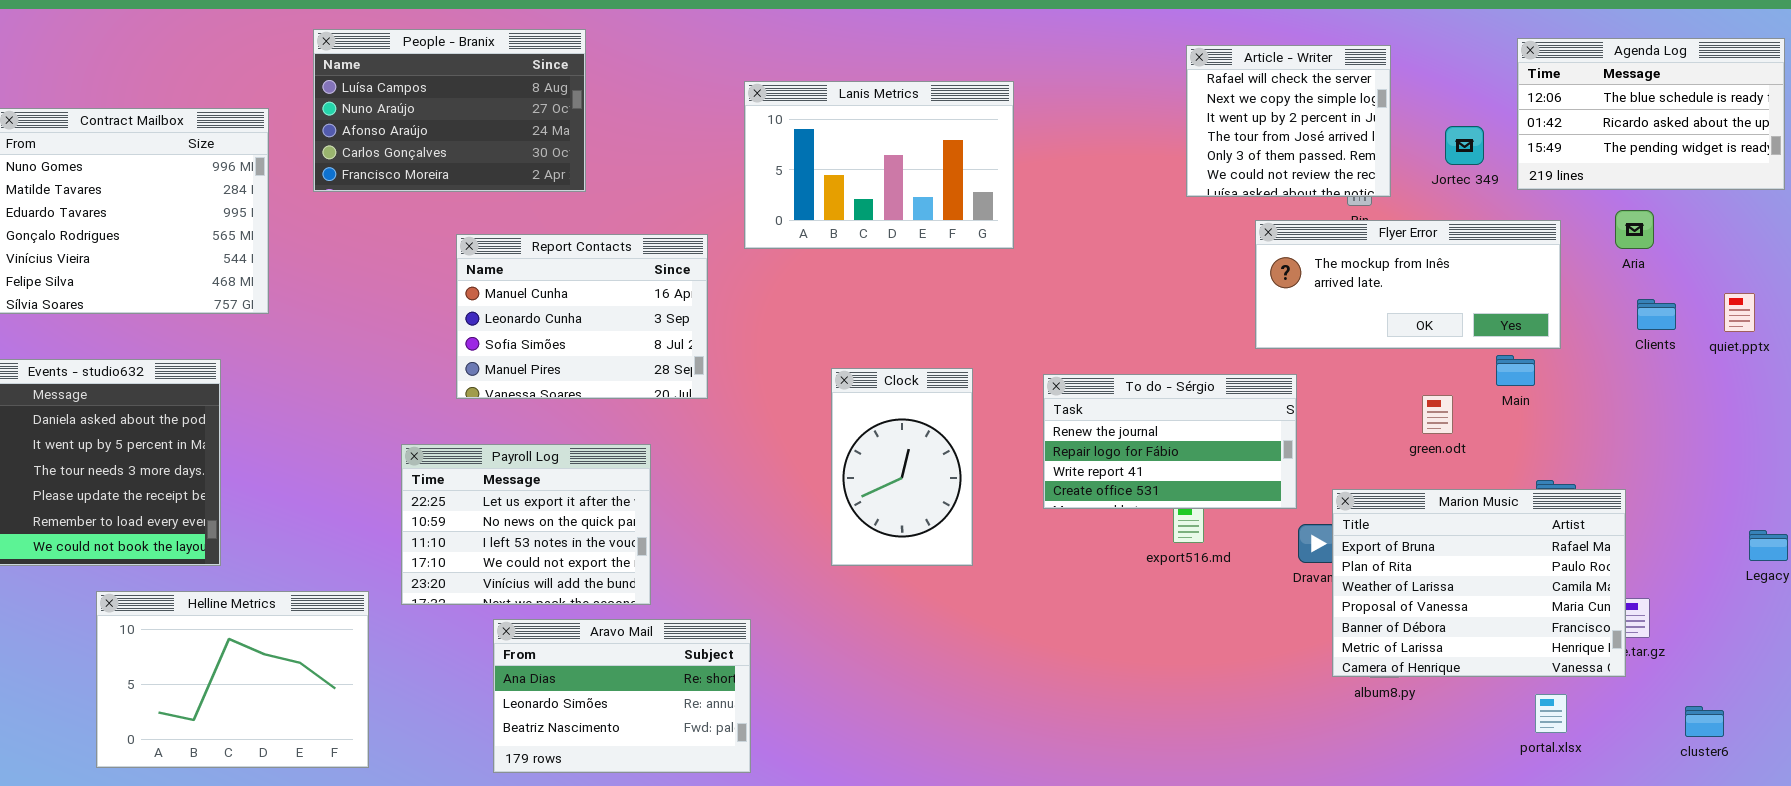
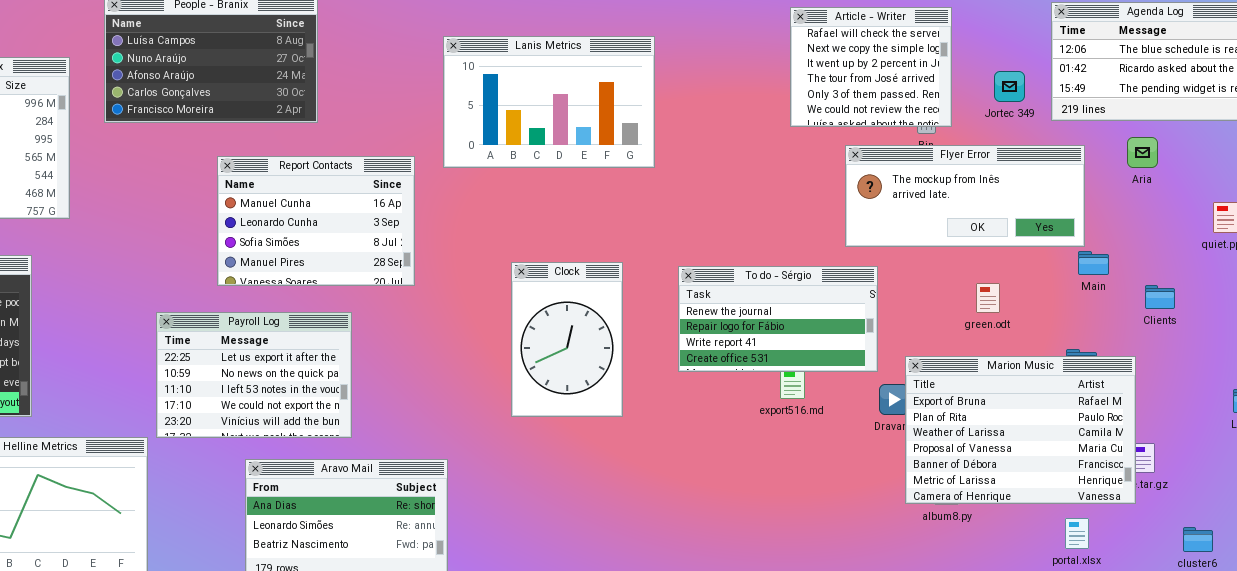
Clients: [1637,299,1676,330] -> [1145,285,1175,309], moved
Main: [1496,355,1535,386] -> [1078,251,1109,275], moved
Payroll Log: [401,444,651,605] -> [156,312,352,438], moved

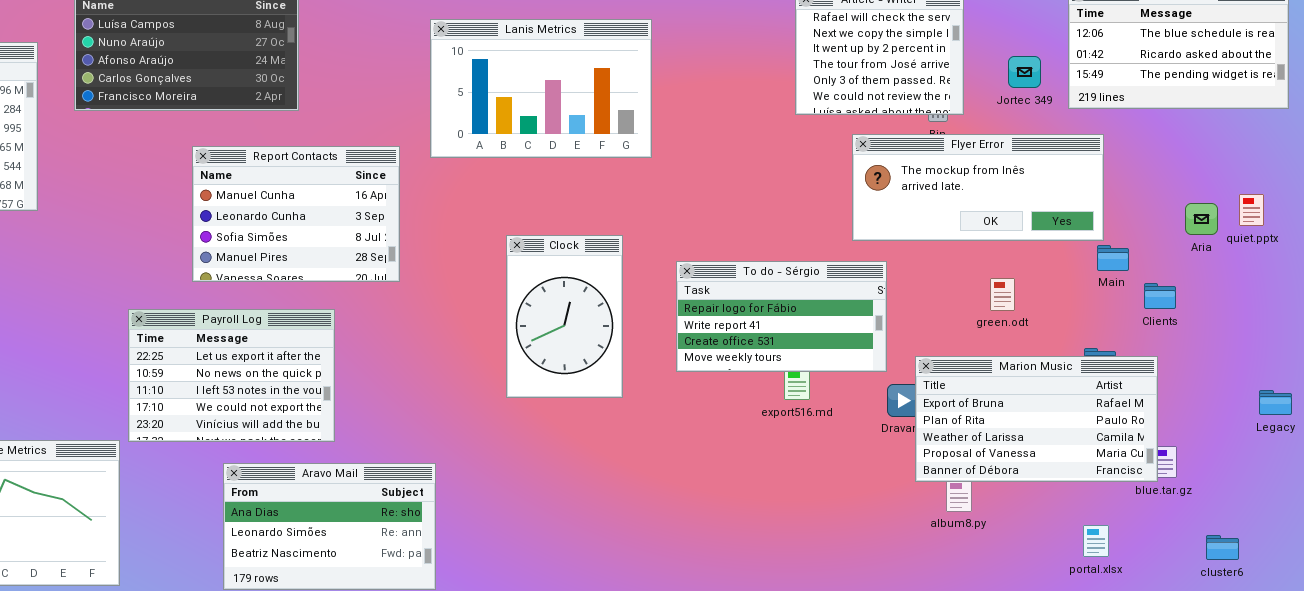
Aria: [1127,137,1158,168] -> [1185,203,1218,235], moved
Clock: [511,262,623,417] -> [506,235,623,398], moved
To do - Sérgio: [678,266,878,372] -> [676,261,887,372], scrolled down 1 row
Clients: [1145,285,1175,309] -> [1144,283,1176,309], moved
Marion Music: [905,356,1136,504] -> [915,356,1158,482], resized

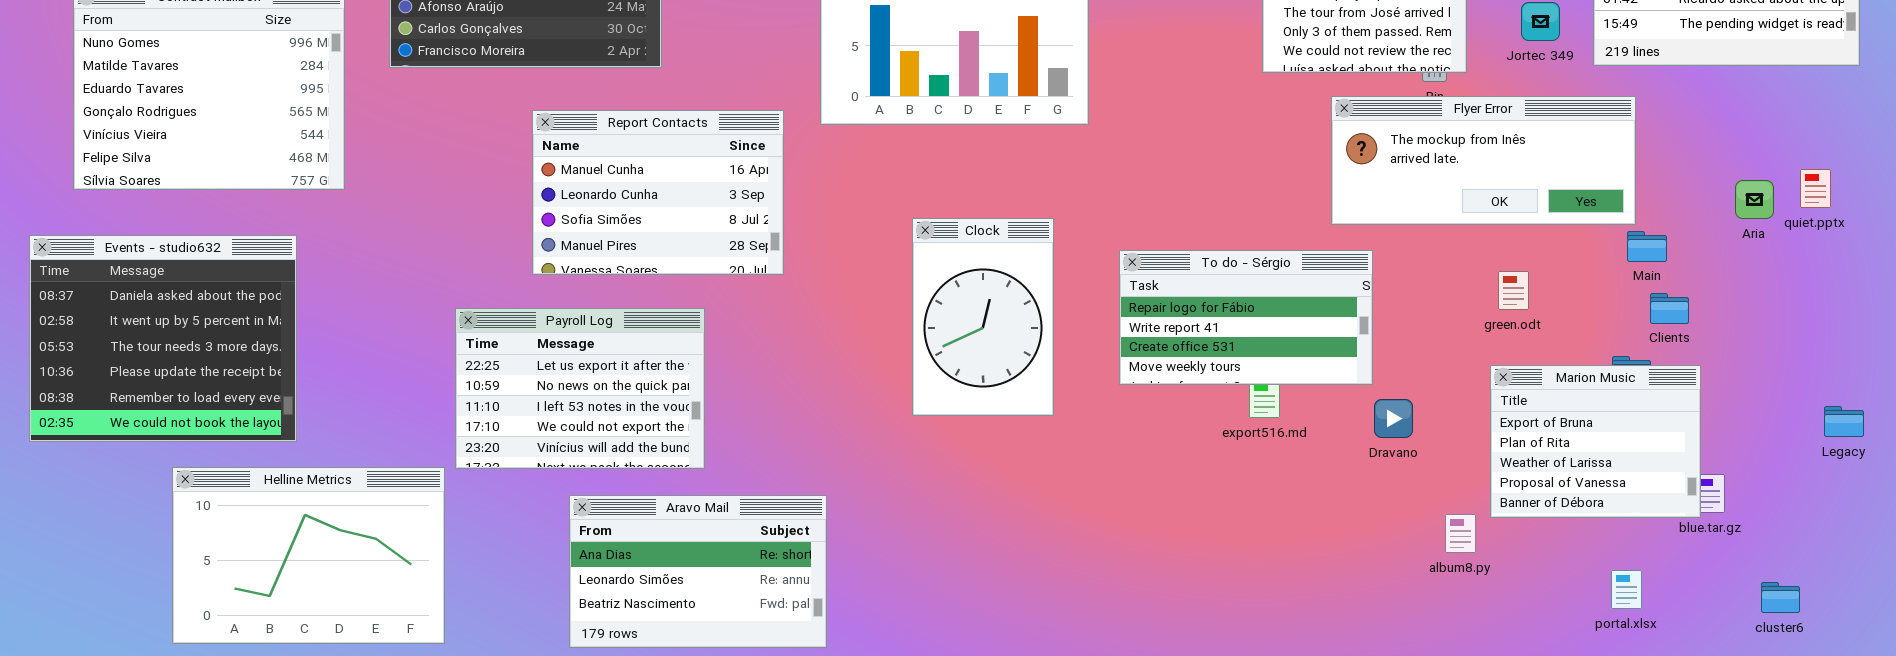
Clients: [1144,283,1176,309] -> [1650,293,1689,324], moved
Marion Music: [915,356,1158,482] -> [1490,365,1701,518], resized

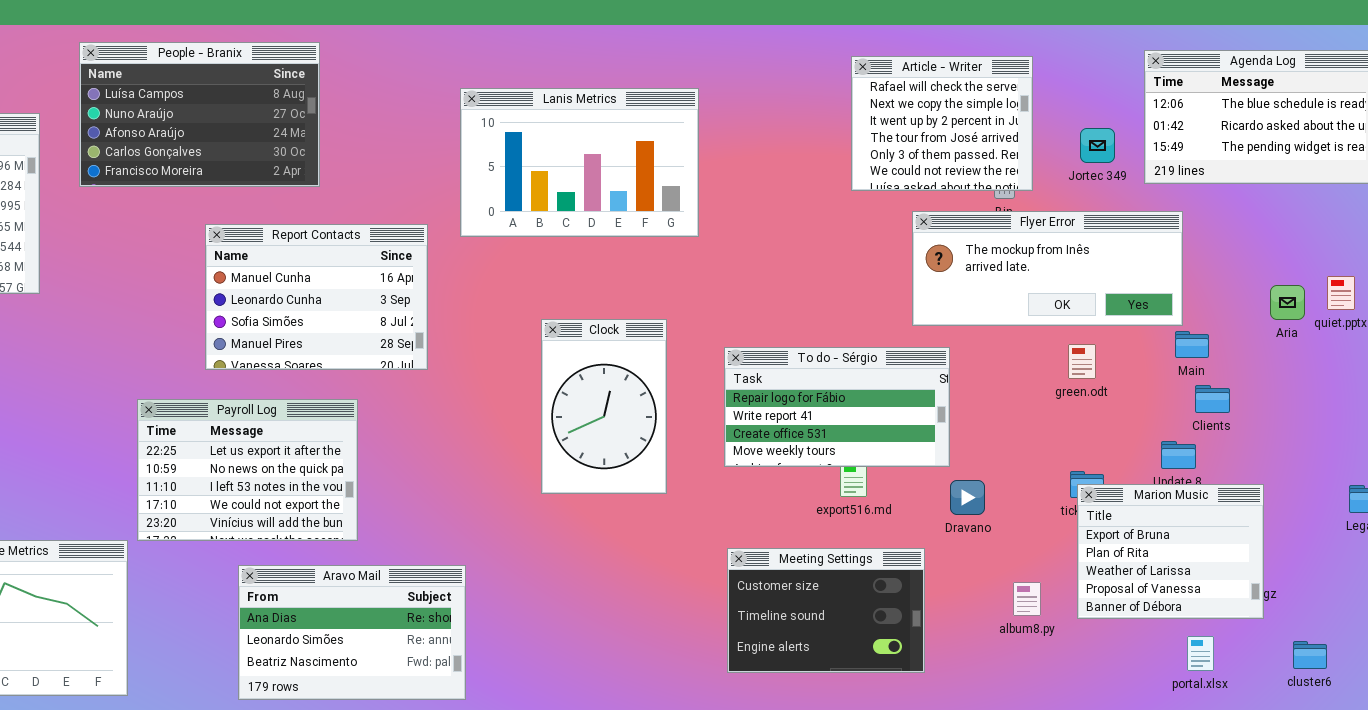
green.odt: [1498,271,1529,310] -> [1068,344,1096,379], moved
Marion Music: [1490,365,1701,518] -> [1077,484,1264,619], moved
Meeting Settings: none -> [727,548,925,673], opened
portal.xlsx: [1611,570,1642,609] -> [1187,636,1214,671], moved

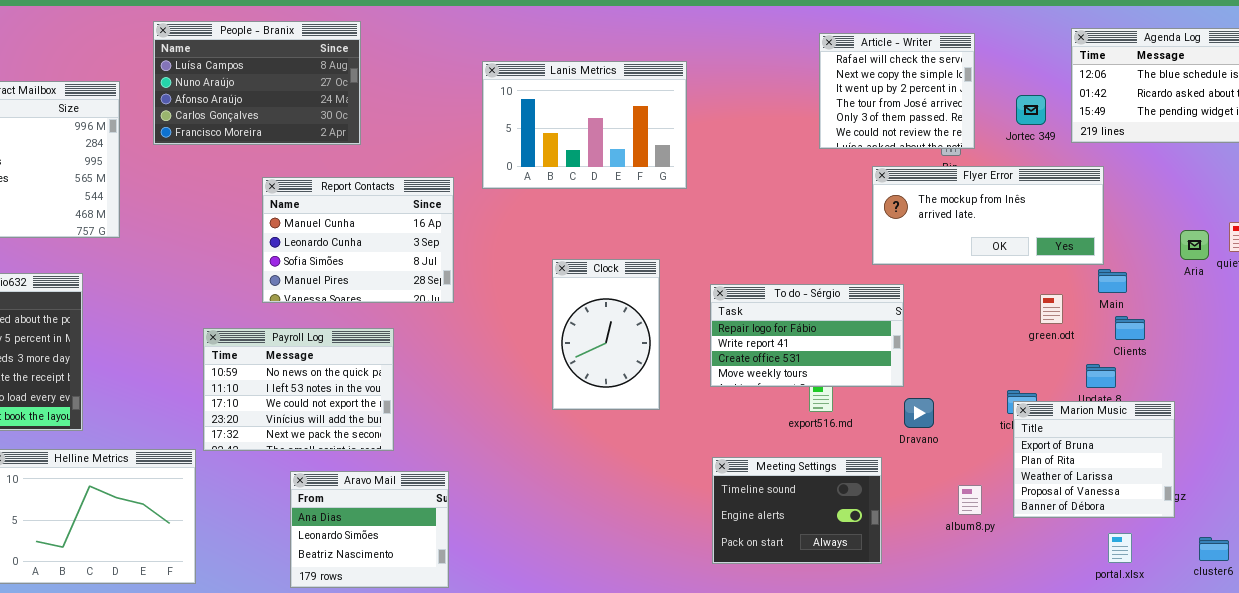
green.odt: [1068,344,1096,379] -> [1040,294,1063,324], moved
Payroll Log: [137,399,358,541] -> [203,328,394,451], scrolled down 1 row
Meeting Settings: [727,548,925,673] -> [712,457,882,564], scrolled down 1 row
Aravo Mail: [238,565,466,700] -> [290,471,449,588], resized

